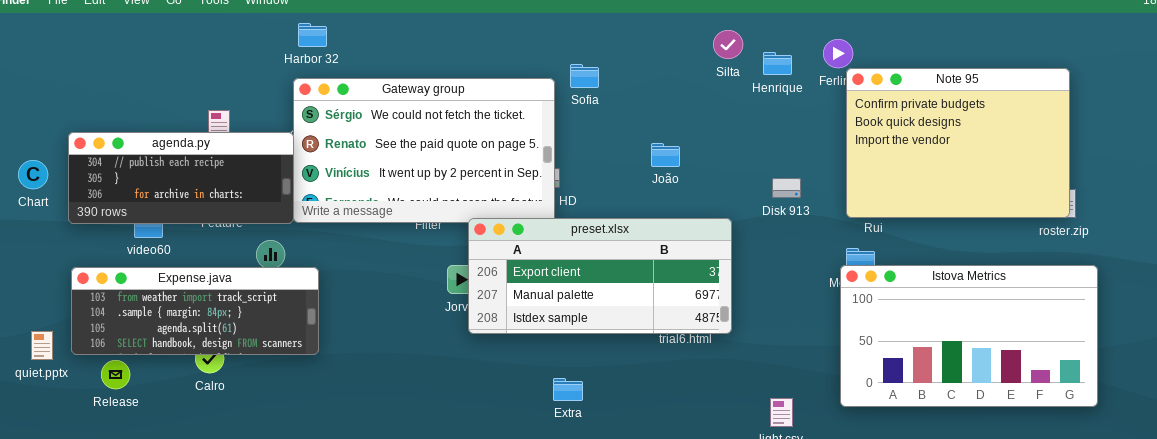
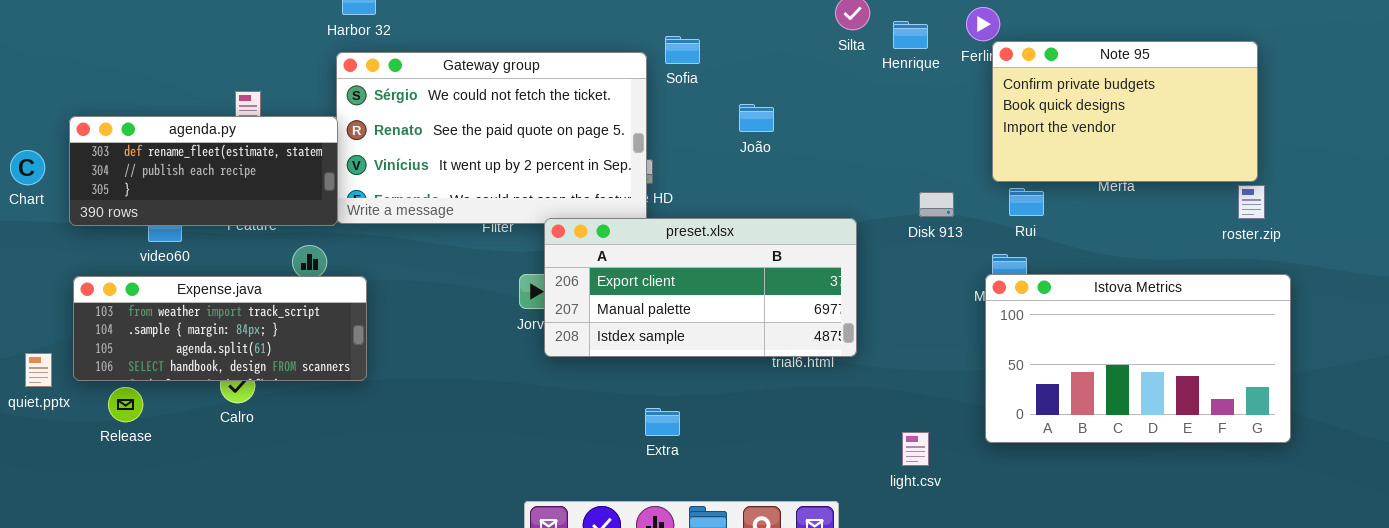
Note 95: [846,68,1070,218] -> [992,41,1258,182], resized
agenda.py: [68,132,294,224] -> [69,116,338,226], scrolled up 1 row
João: [651,143,680,167] -> [739,104,774,132], moved
Disk 913: [772,178,801,198] -> [919,192,954,217], moved

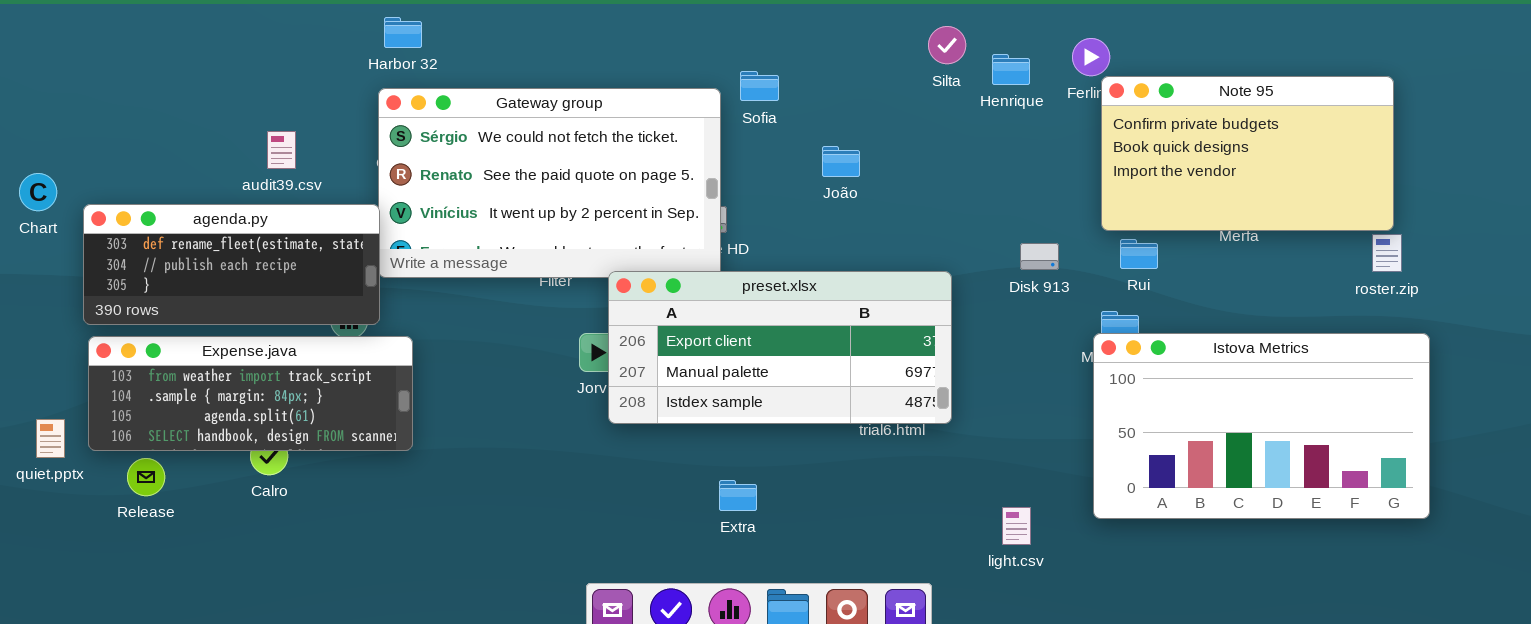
agenda.py: [69,116,338,226] -> [83,204,380,325], moved
Chart: [10,150,45,185] -> [19,173,57,211], moved

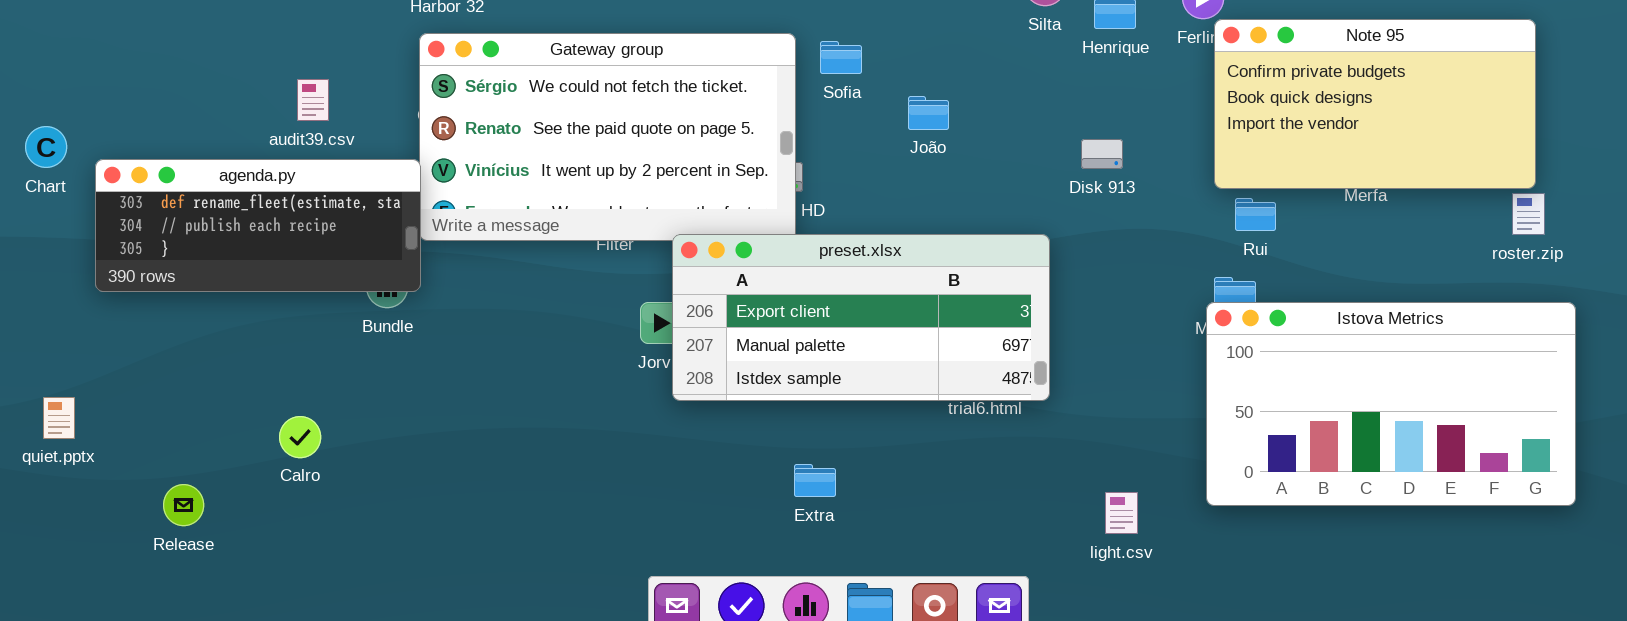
Sofia: [740,71,779,101] -> [820,41,862,74], moved
Disk 913: [1020,243,1059,270] -> [1081,139,1123,169], moved
Expense.java: [88,336,413,451] -> none, closed
Release: [127,458,165,496] -> [163,484,204,526], moved

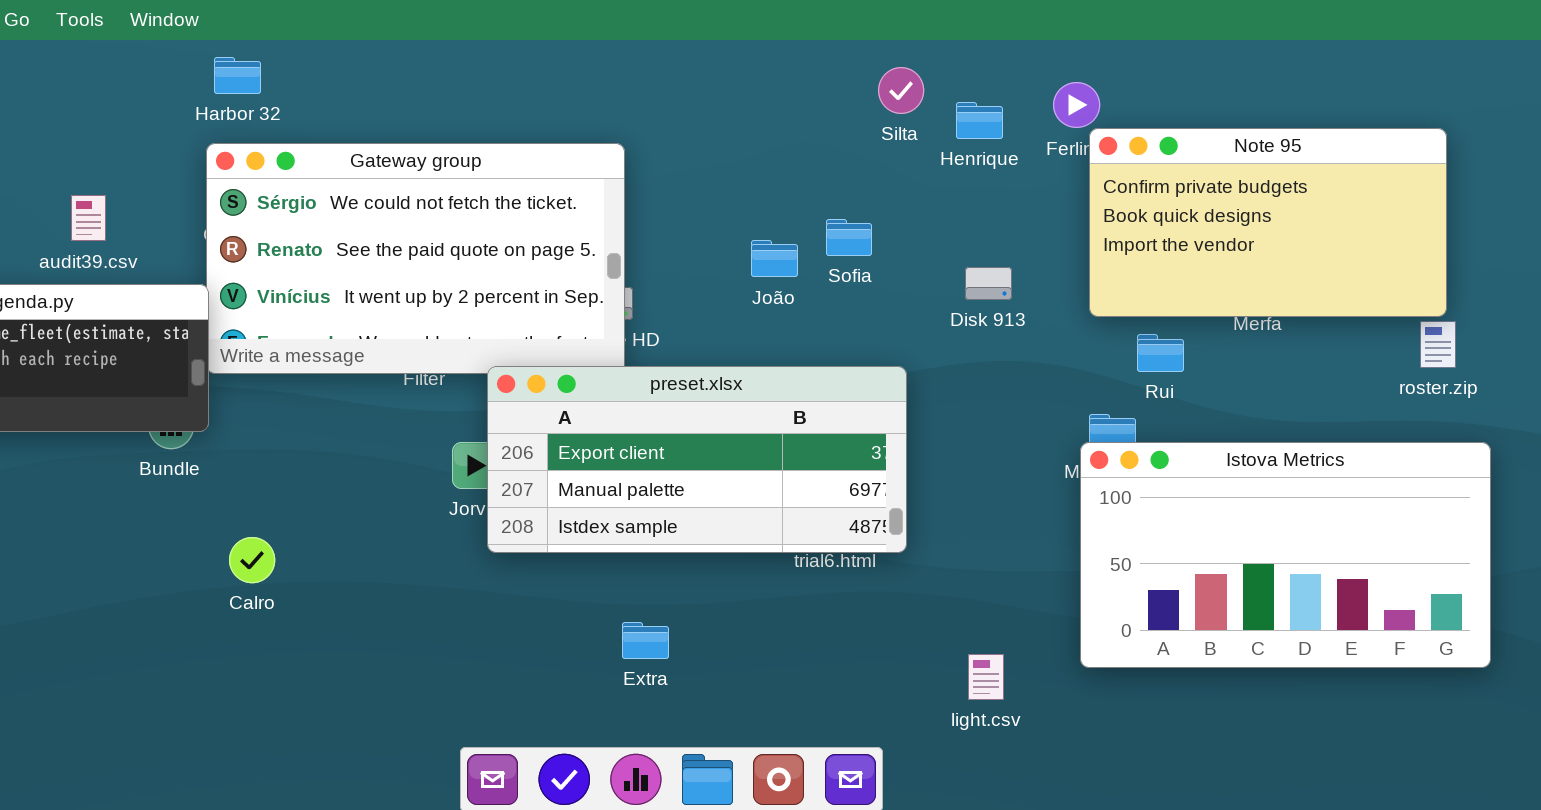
Sofia: [820,41,862,74] -> [826,219,872,256], moved
João: [908,96,949,130] -> [751,240,798,277], moved
Disk 913: [1081,139,1123,169] -> [965,267,1012,300], moved
Rui: [1235,198,1276,231] -> [1137,334,1184,372], moved
Calro: [279,416,321,458] -> [229,537,275,583], moved

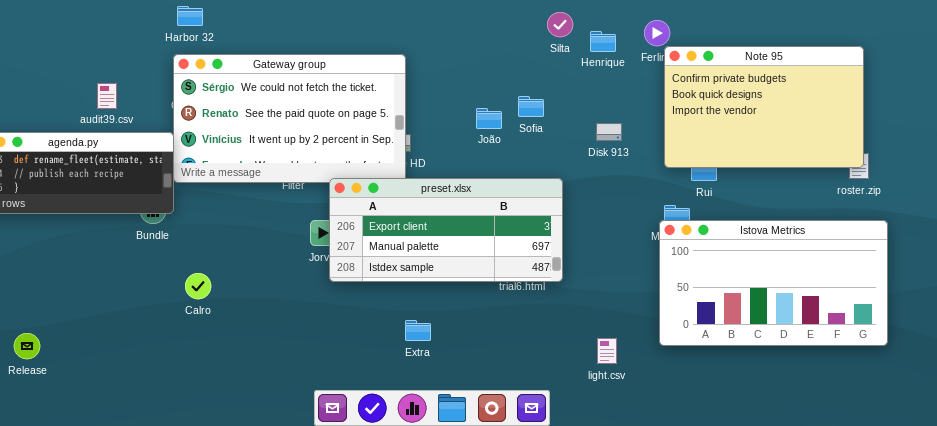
Note 95: [1089,128,1447,317] -> [664,46,864,168], resized

